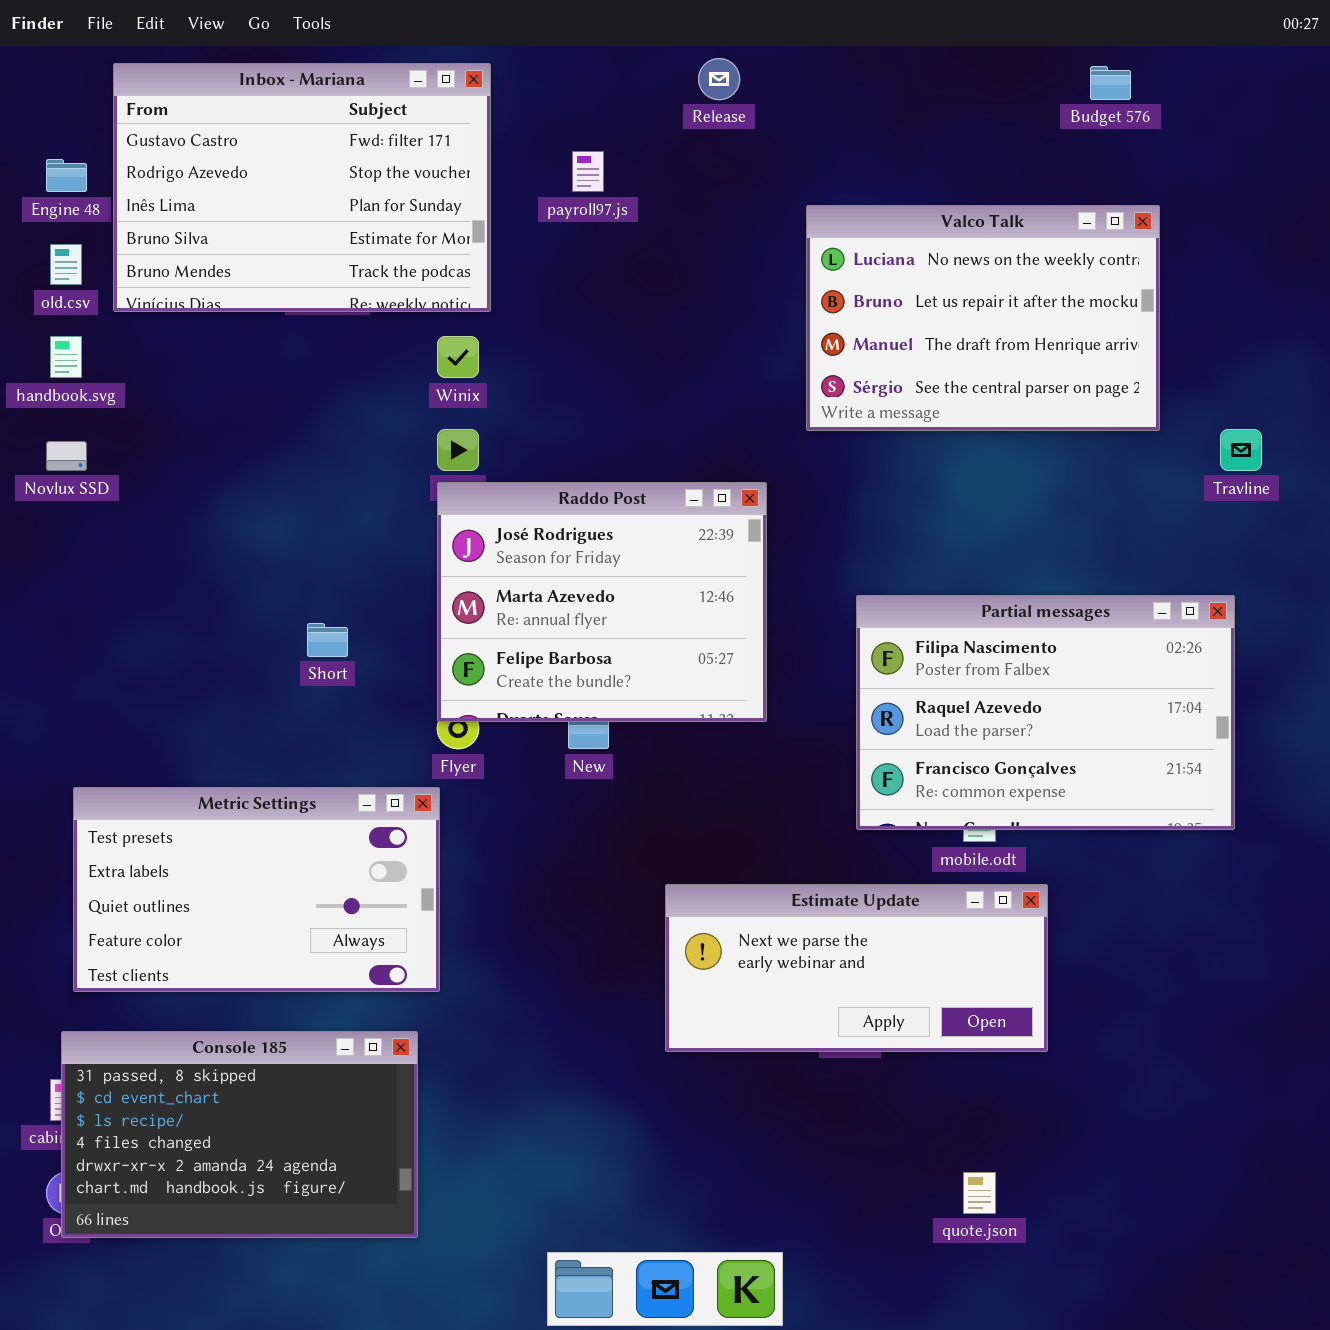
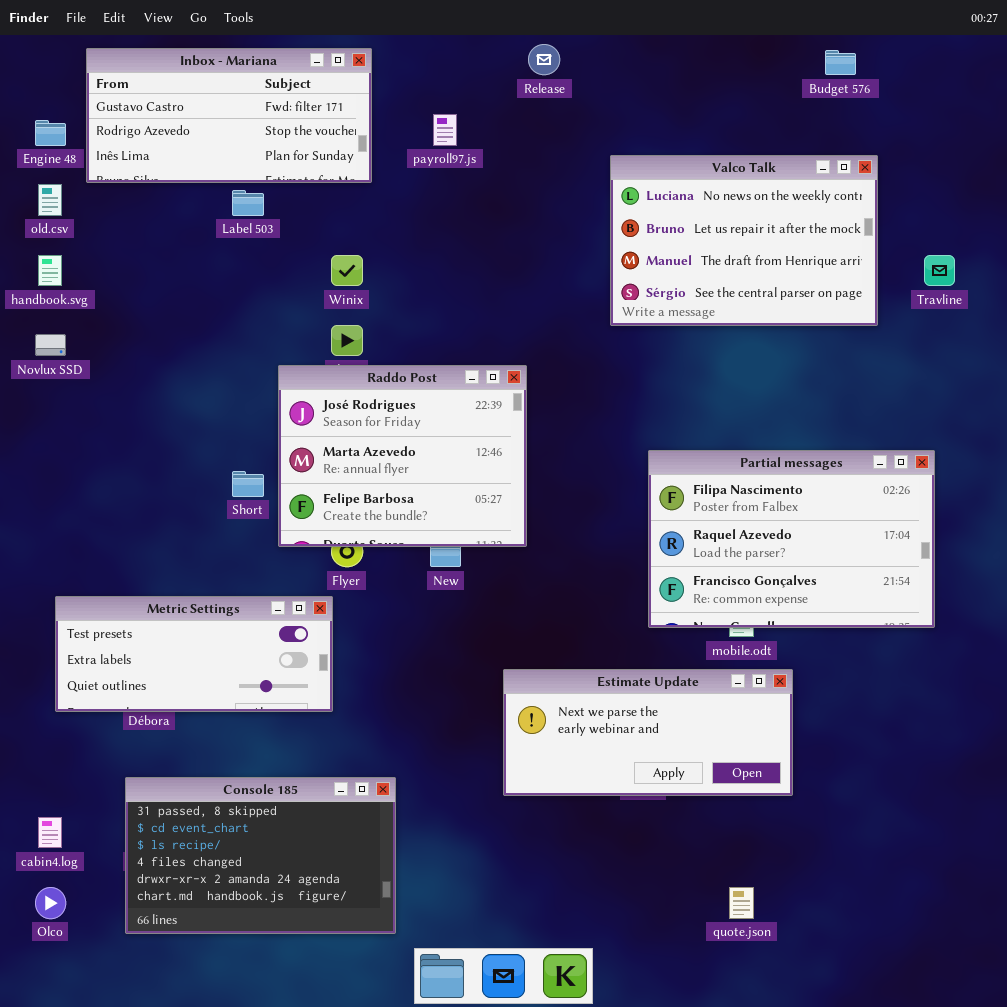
Inbox - Mariana: [113,63,491,312] -> [86,48,372,183], resized
Travline: [1220,429,1262,471] -> [924,255,955,286], moved
Raddo Post: [437,482,767,722] -> [278,365,527,547], moved
Metric Settings: [73,787,440,992] -> [55,596,333,712], resized
Console 185: [61,1031,418,1238] -> [125,777,396,934], moved

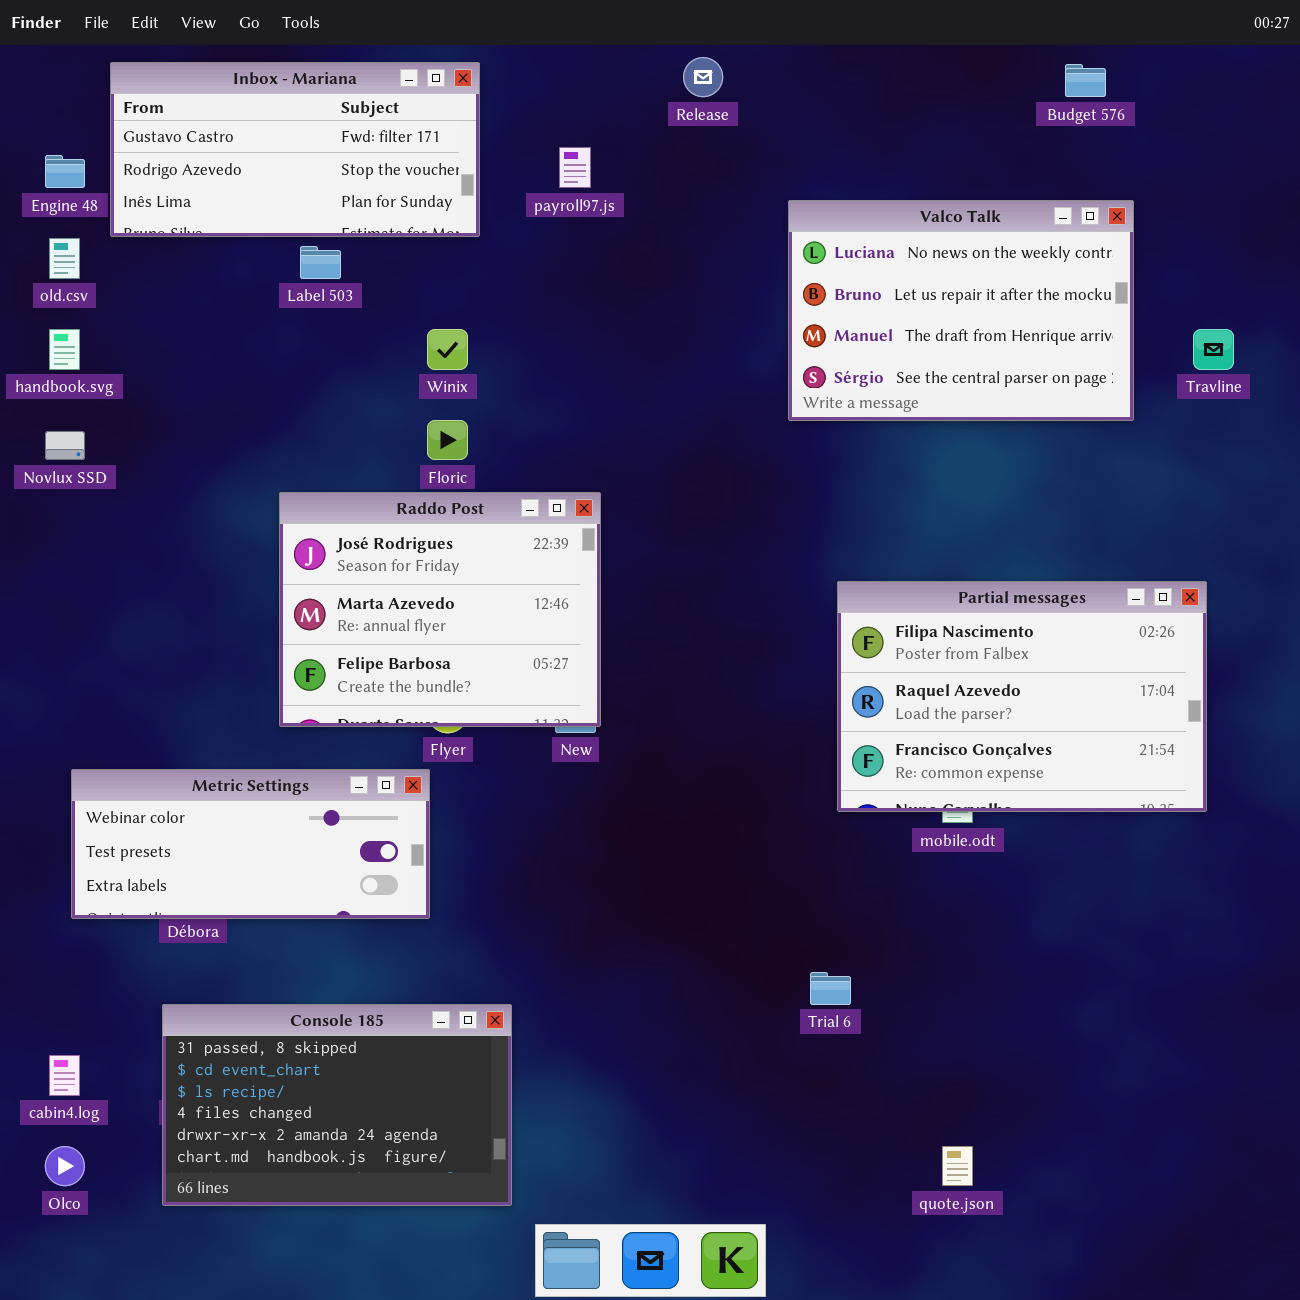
Raddo Post: [278,365,527,547] -> [279,492,601,727], moved
Metric Settings: [55,596,333,712] -> [71,769,430,919], scrolled up 1 row
Estimate Update: [503,669,793,796] -> none, closed

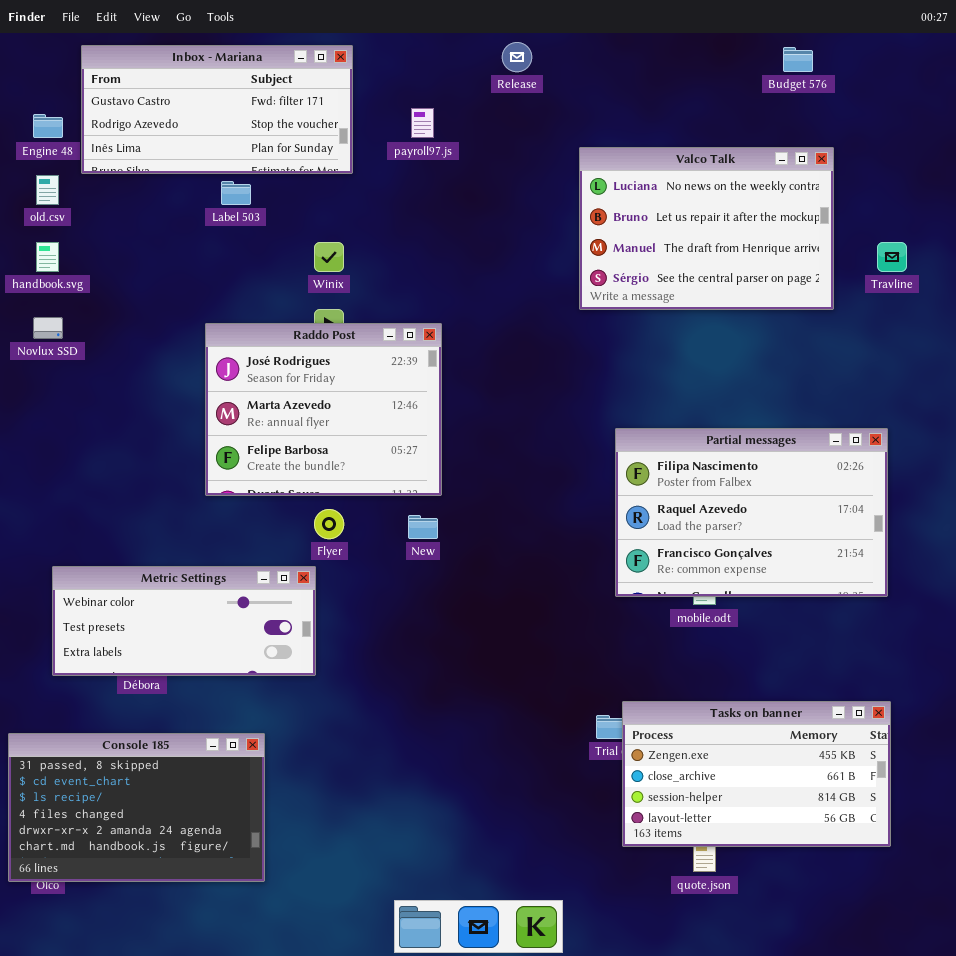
Raddo Post: [279,492,601,727] -> [205,323,442,496], moved
Tasks on banner: none -> [622,701,891,847], opened
Console 185: [162,1004,512,1206] -> [8,733,265,882], moved

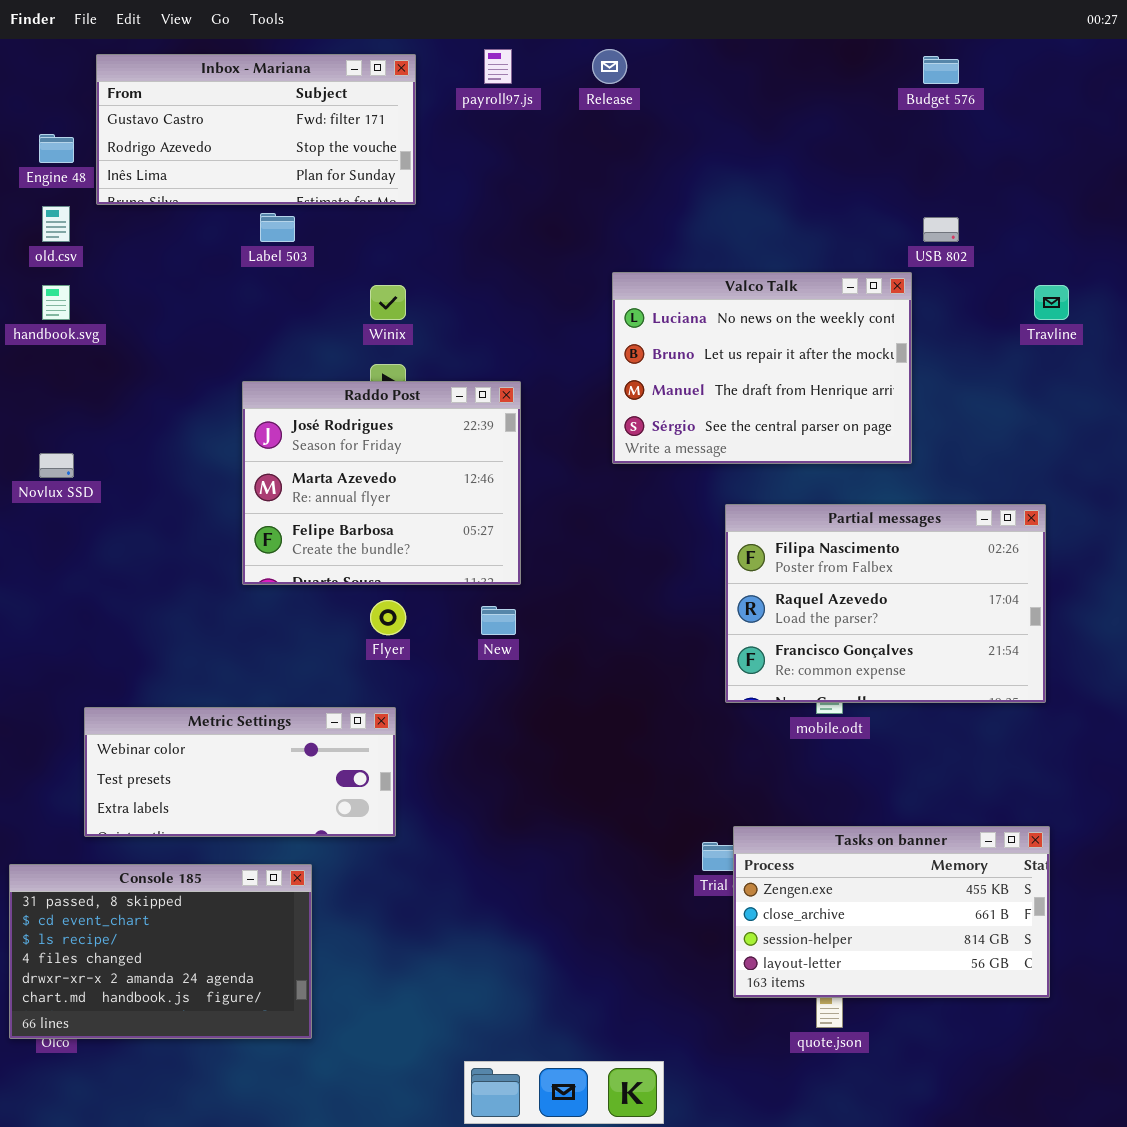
payroll97.js: [411,108,434,138] -> [484,49,512,84], moved
Valco Talk: [579,147,834,310] -> [612,272,912,464], moved
Novlux SSD: [33,317,63,339] -> [39,453,74,478], moved
Metric Settings: [52,566,316,676] -> [84,707,396,837], moved

